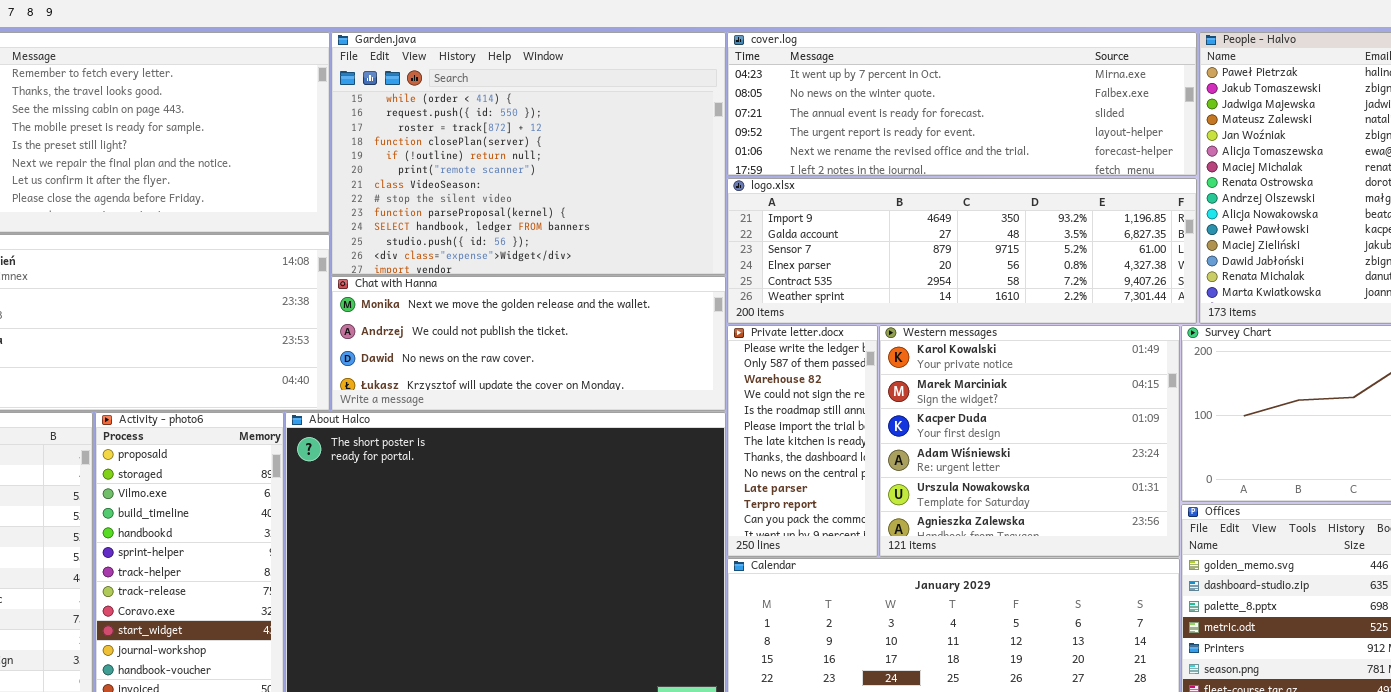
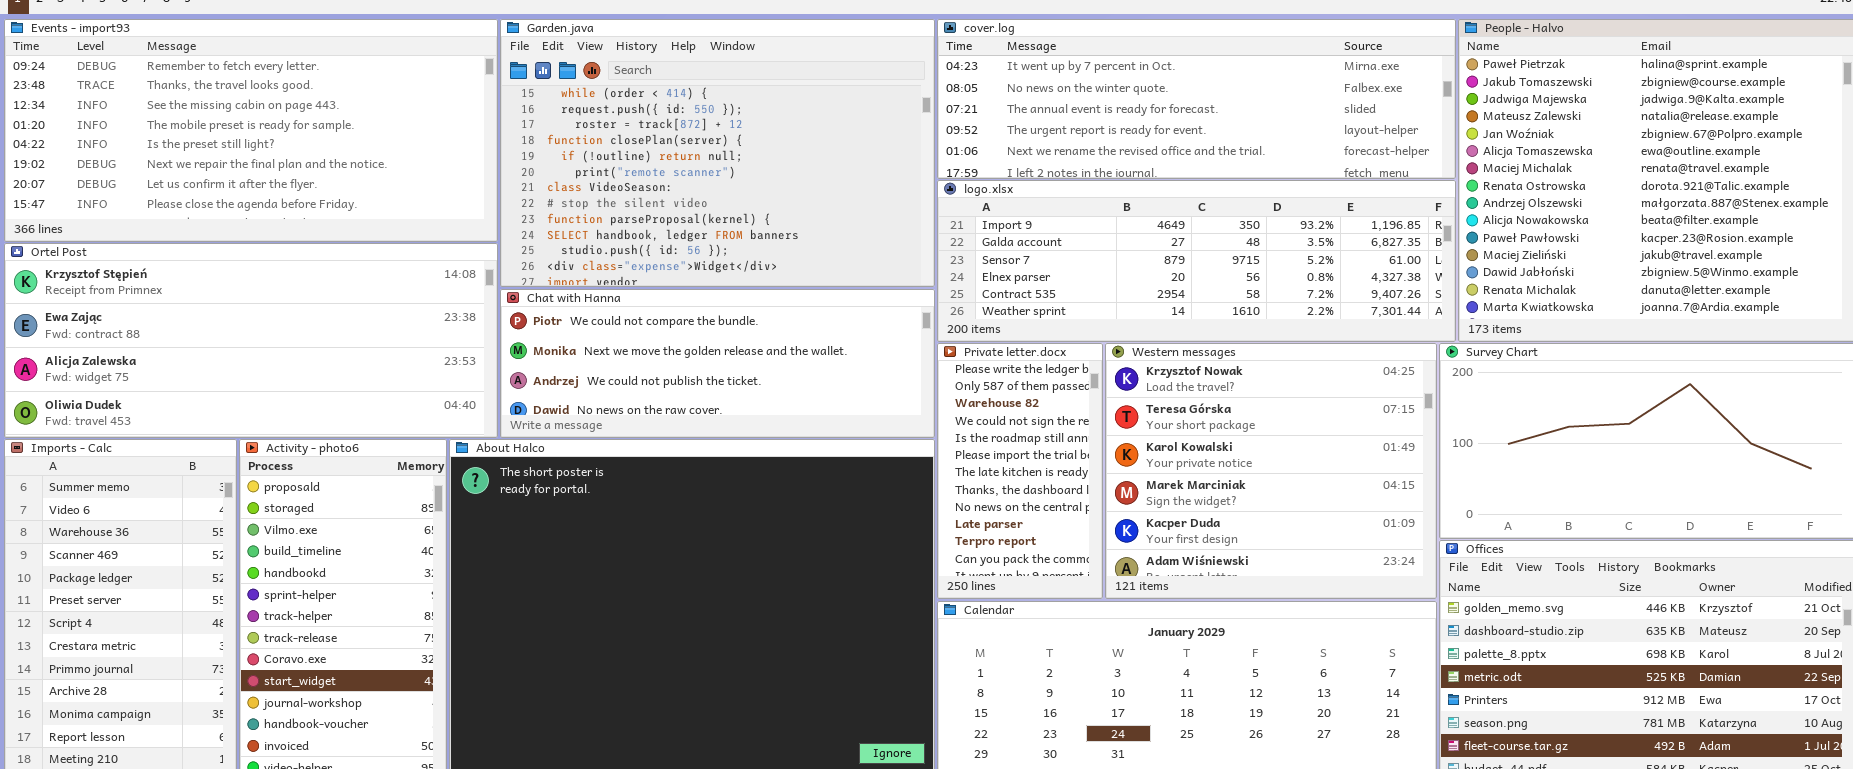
Chat with Hanna: [331,276,726,411] -> [500,289,935,438], scrolled up 1 row
Western messages: [879,325,1180,557] -> [1105,343,1437,599], scrolled up 2 rows

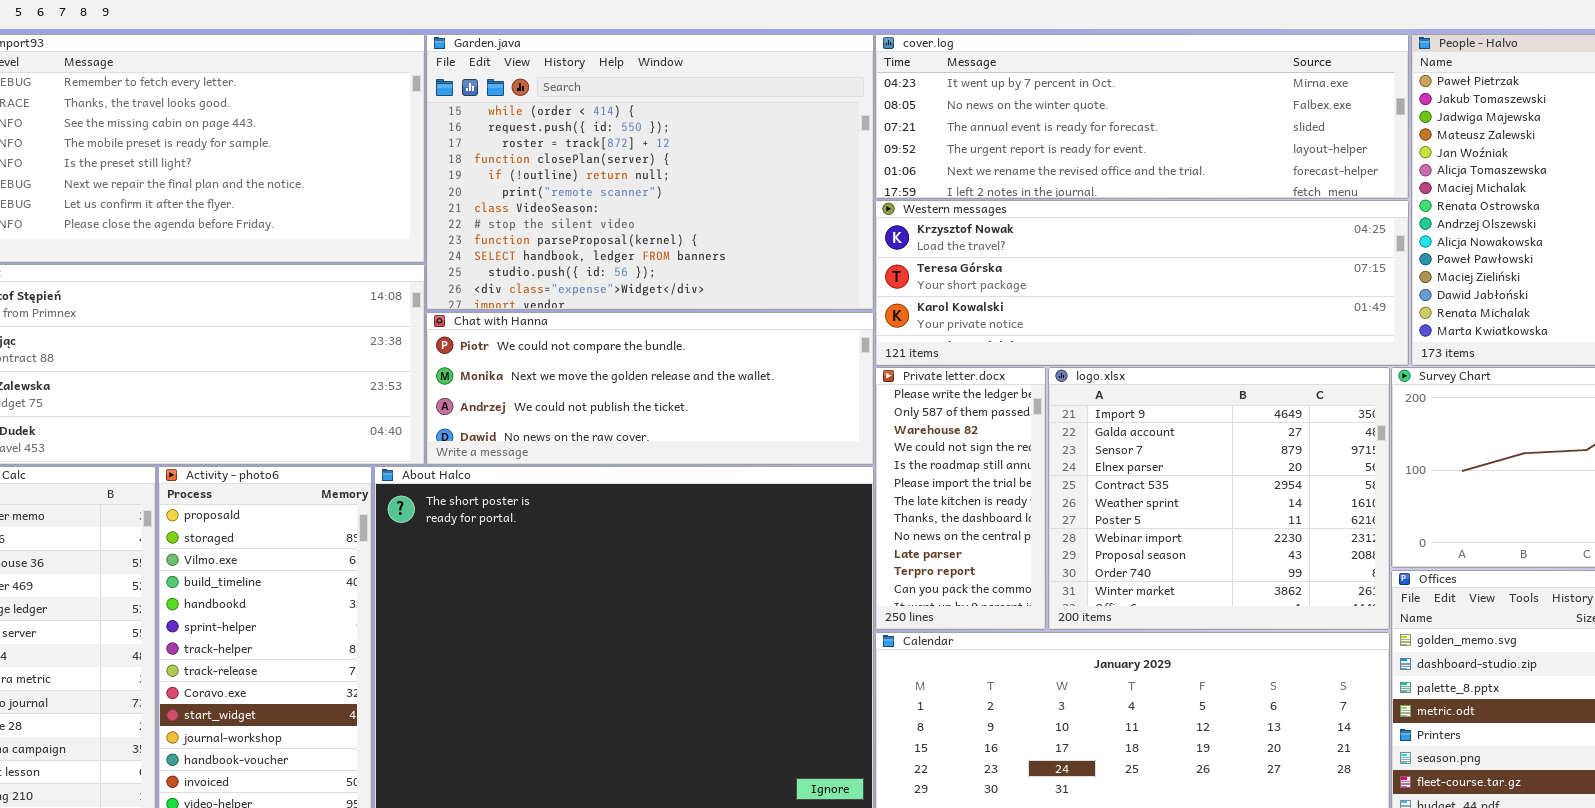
logo.xlsx: [937,180,1456,342] -> [1048,367,1390,630], moved, resized
Western messages: [1105,343,1437,599] -> [875,200,1409,366], moved, resized

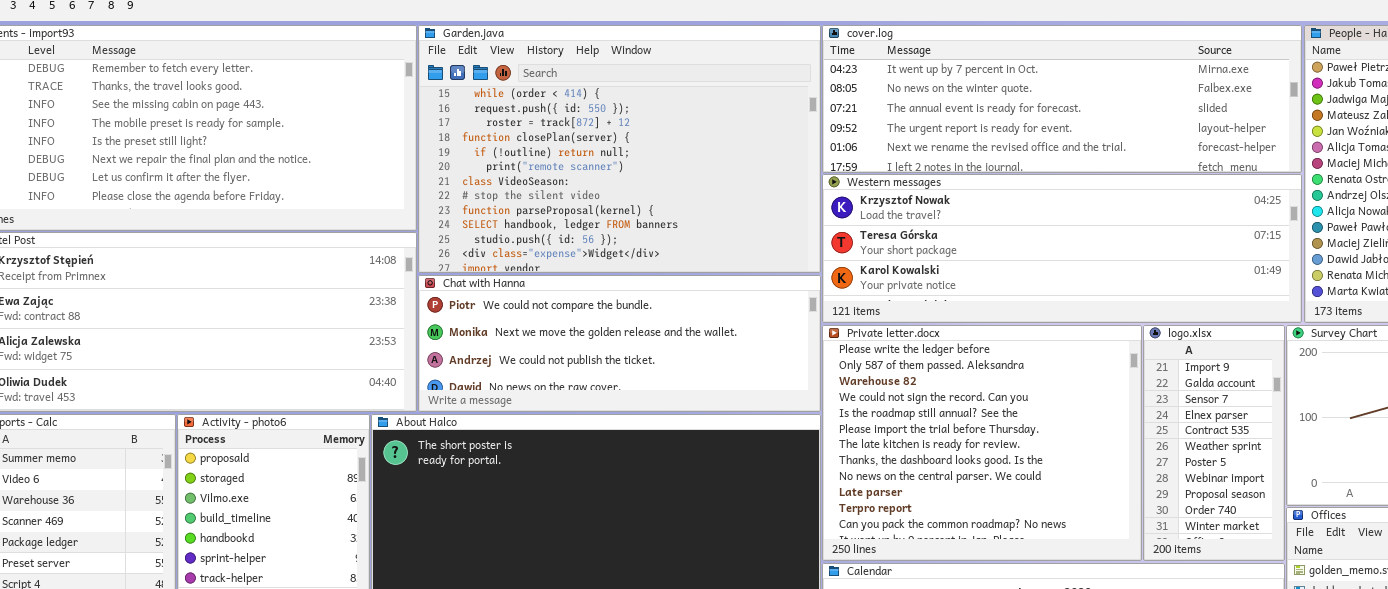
Private letter.docx: [875,367,1046,630] -> [822,325,1142,561], resized
logo.xlsx: [1048,367,1390,630] -> [1143,325,1285,561], resized

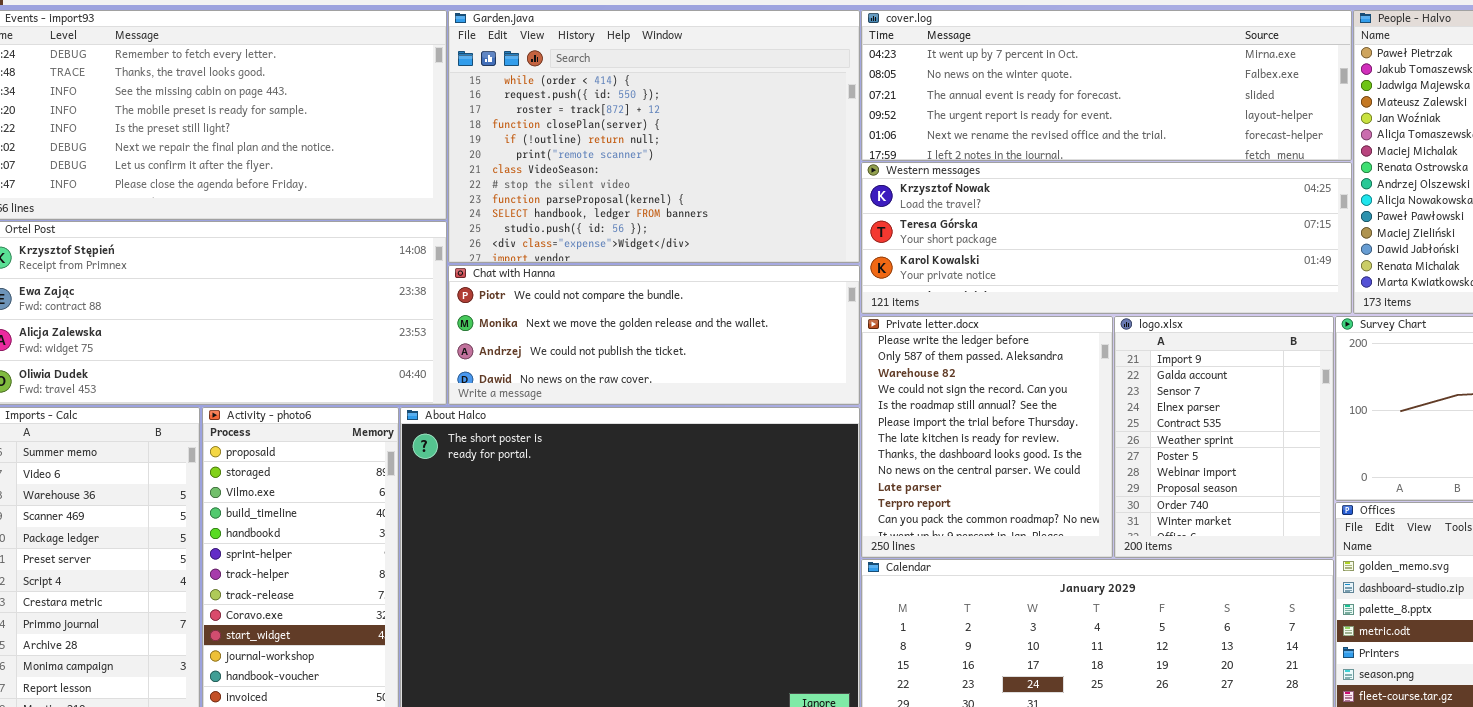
Private letter.docx: [822,325,1142,561] -> [861,316,1113,558], resized
logo.xlsx: [1143,325,1285,561] -> [1114,316,1334,558], resized

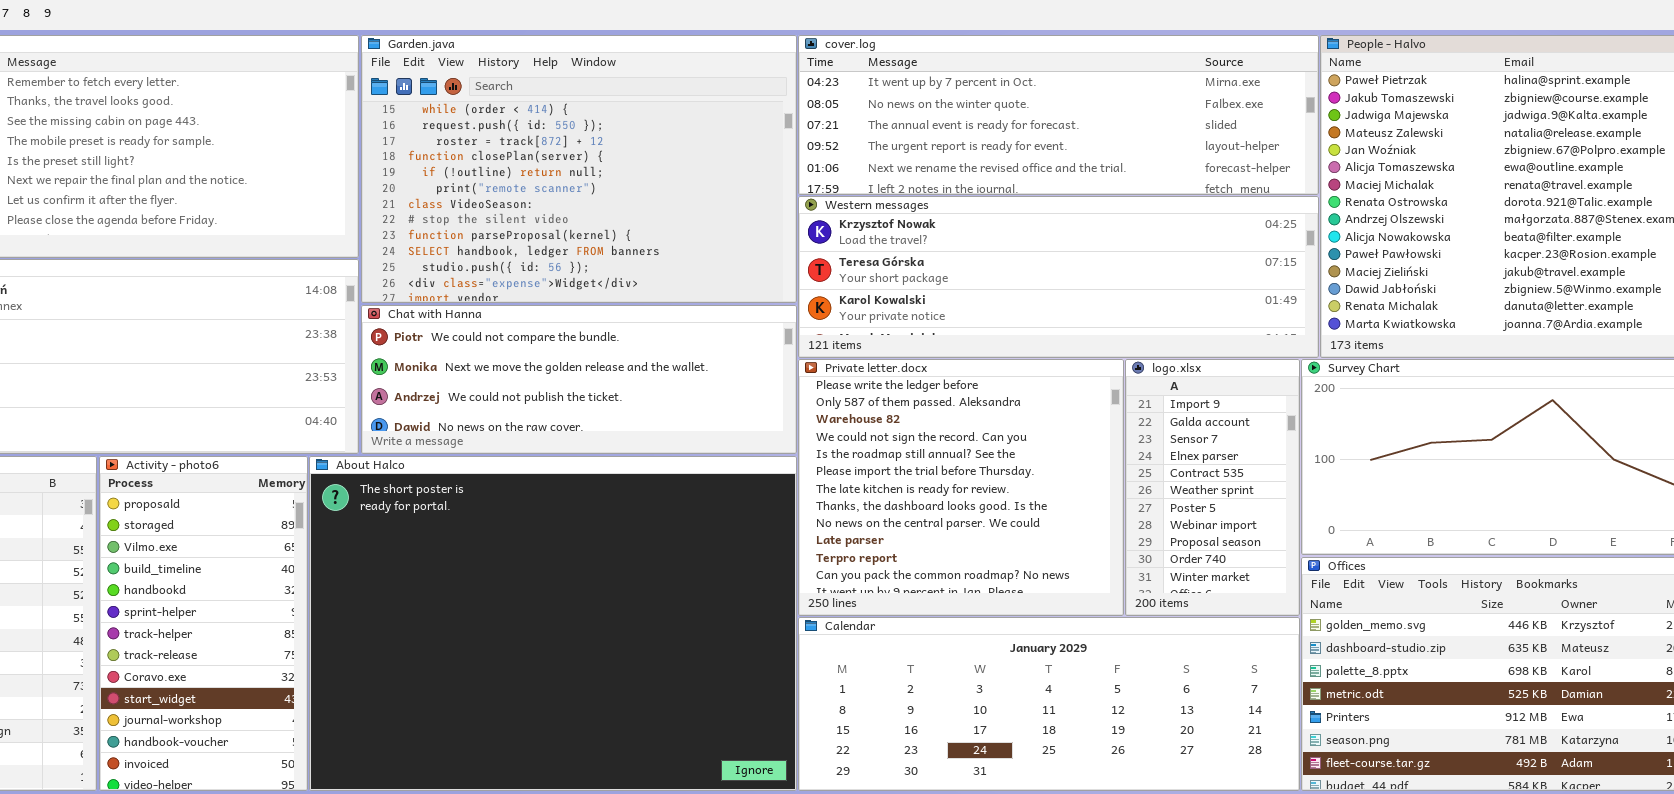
Private letter.docx: [861,316,1113,558] -> [798,359,1124,616], resized
logo.xlsx: [1114,316,1334,558] -> [1125,359,1300,616], resized

